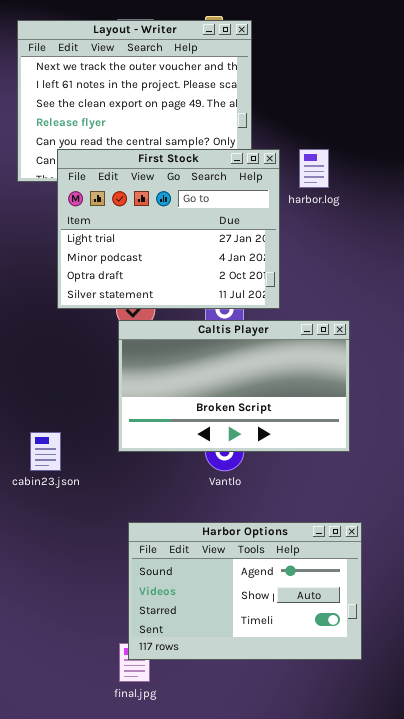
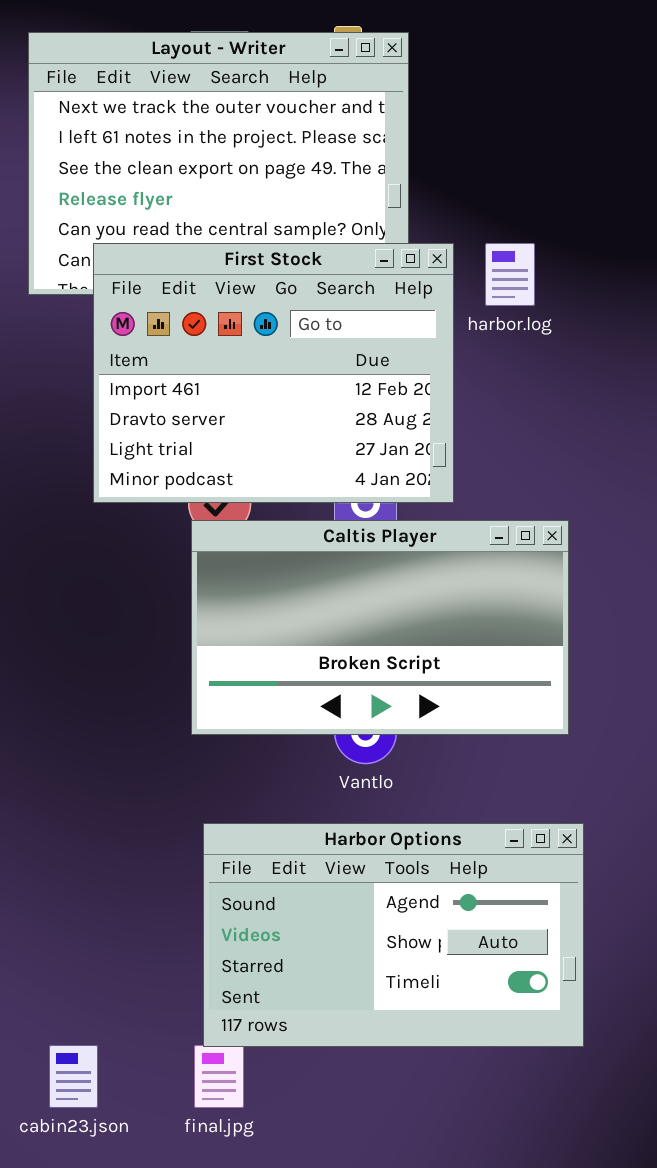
First Stock: [57,149,280,309] -> [93,243,454,503], scrolled up 2 rows
cabin23.json: [30,432,61,471] -> [49,1045,98,1108], moved
Harbor Options: [128,522,362,660] -> [203,823,584,1047], moved

